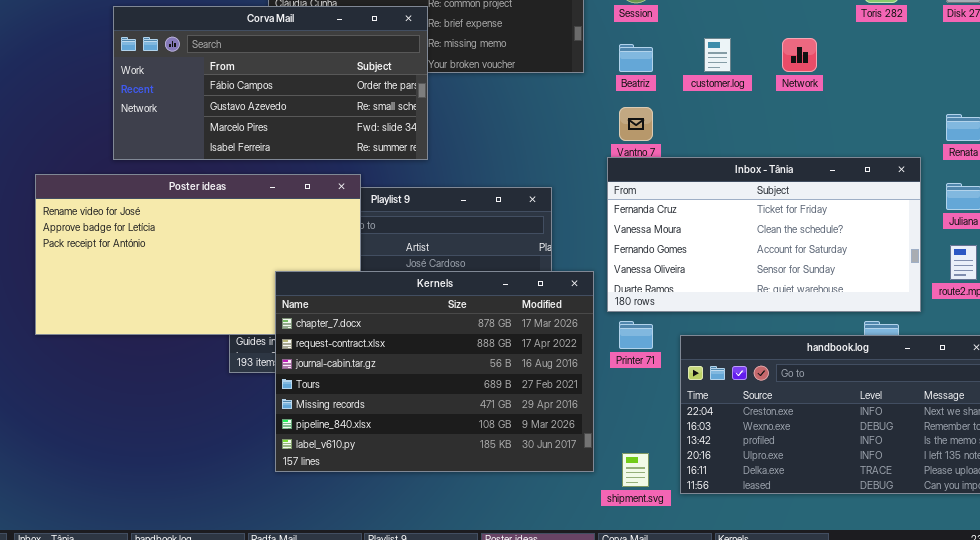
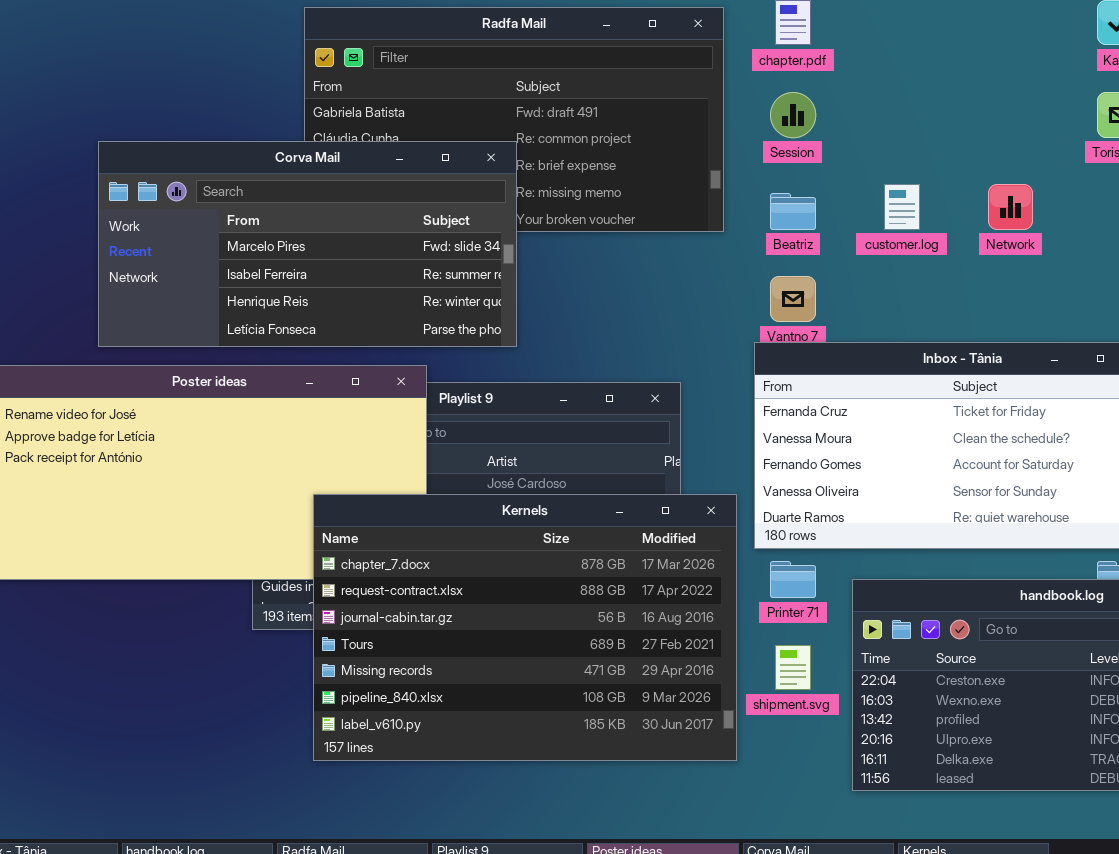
Corva Mail: [113,6,428,160] -> [98,141,517,347], scrolled down 2 rows
shipment.svg: [622,453,649,487] -> [775,645,811,690], moved

